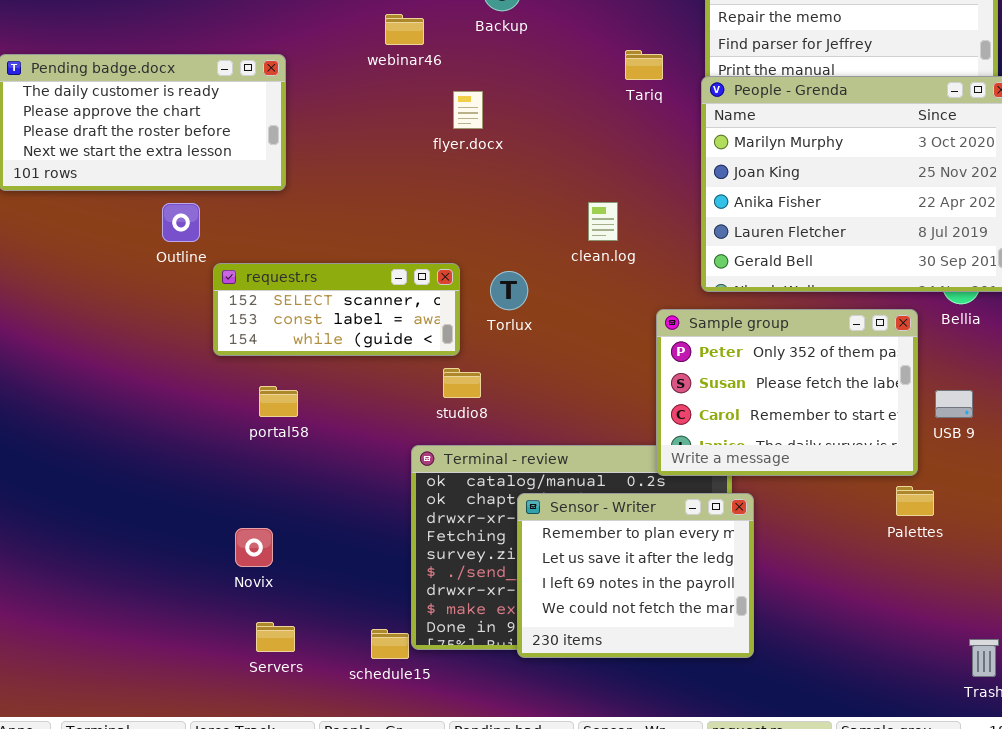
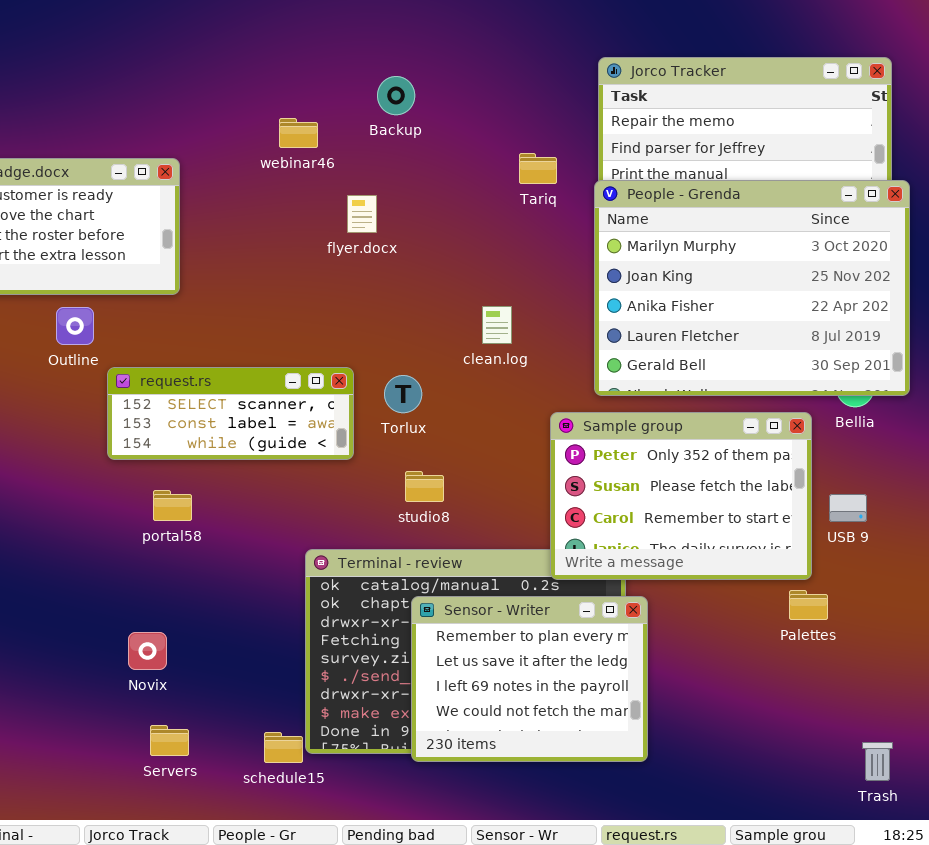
studio8: [443,368,481,398] -> [405,471,444,502], moved

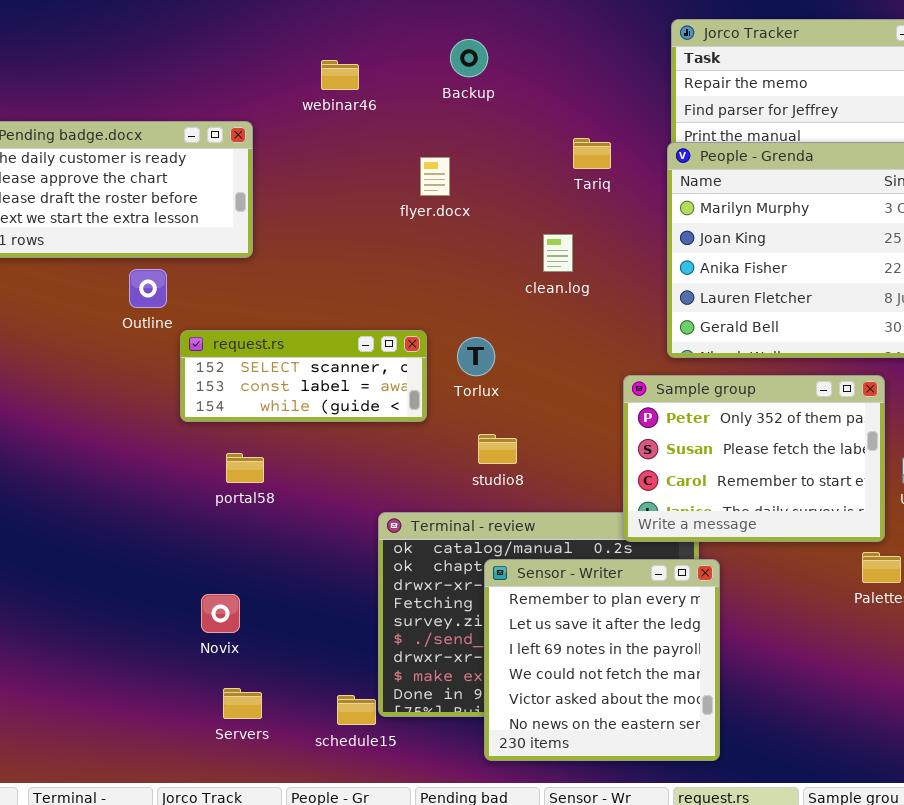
webinar46: [279,118,318,148] -> [321,60,359,90], moved
Tariq: [519,153,557,184] -> [573,138,611,169], moved
clean.log: [482,306,512,344] -> [543,234,573,272], moved
Sensor - Writer: [411,596,648,762] -> [484,559,720,761], resized

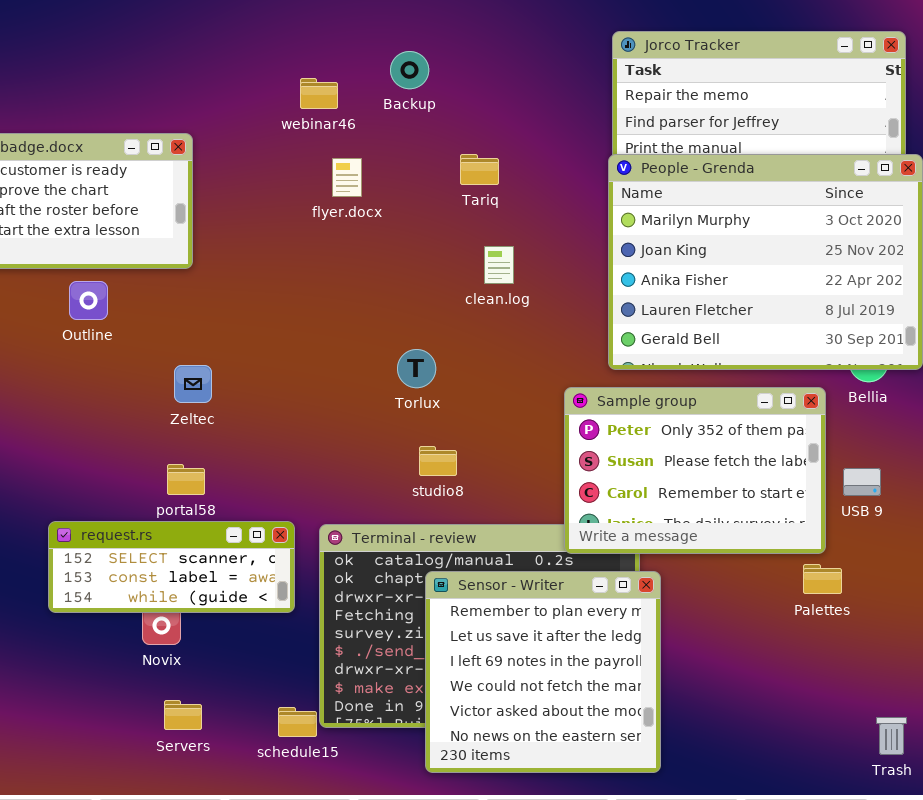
webinar46: [321,60,359,90] -> [300,78,338,109], moved
Tariq: [573,138,611,169] -> [460,154,499,185], moved
flyer.docx: [420,157,450,196] -> [332,158,362,197], moved
request.rs: [180,330,427,422] -> [48,521,295,613], moved

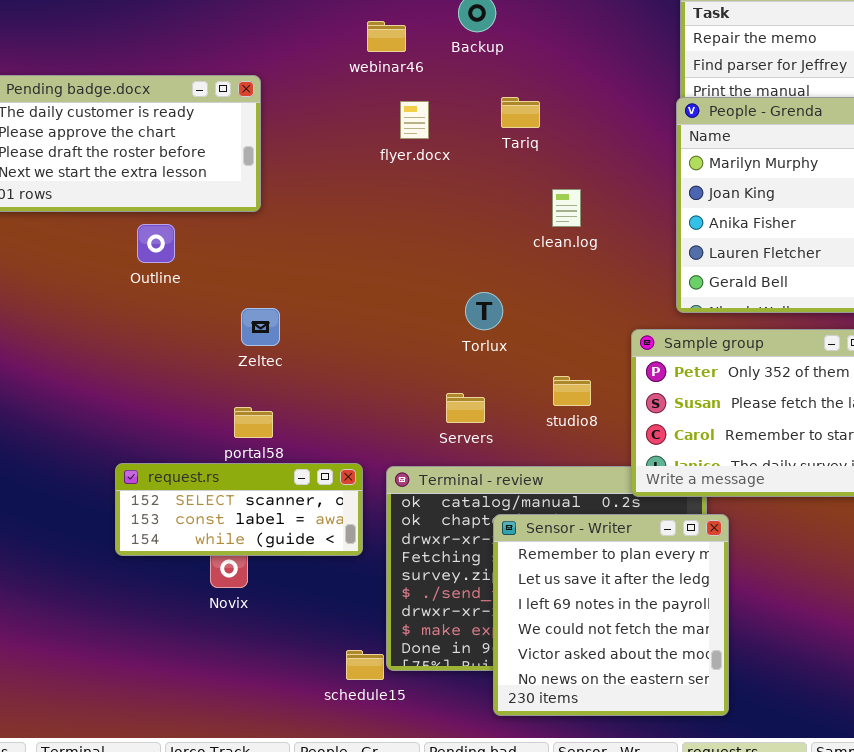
Tariq: [460,154,499,185] -> [501,97,540,128], moved
studio8: [419,446,457,476] -> [553,376,591,406], moved
Servers: [164,700,202,730] -> [446,393,485,423], moved

